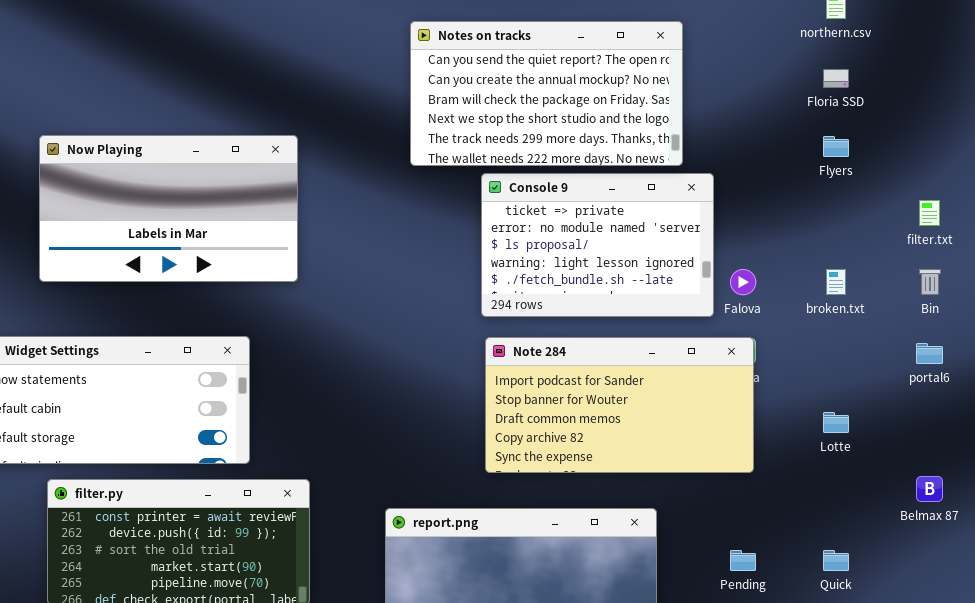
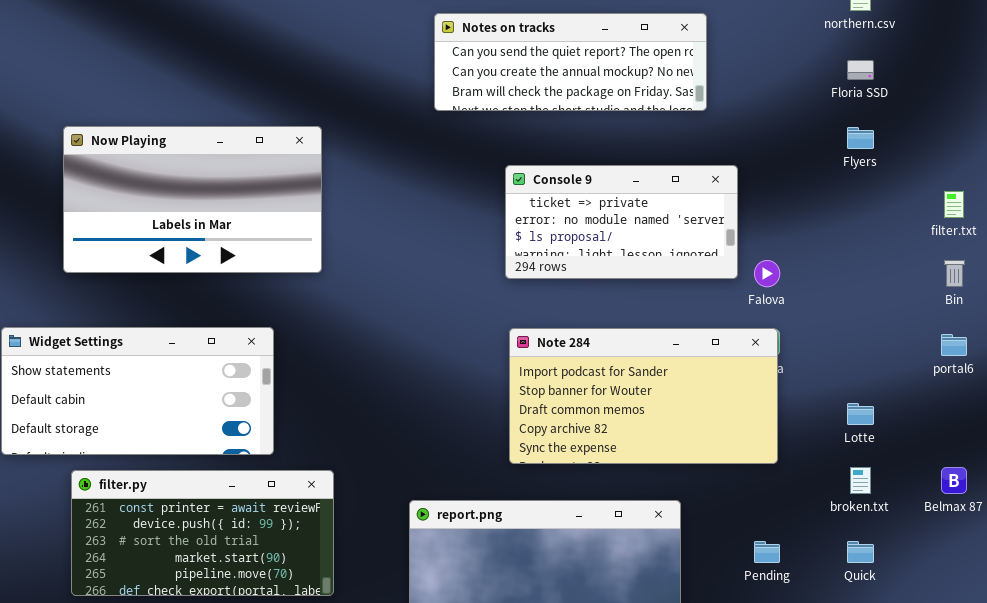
Notes on tracks: [410,21,683,166] -> [434,13,707,111], resized
Console 9: [481,173,714,317] -> [505,165,738,279], resized
broken.txt: [826,269,846,295] -> [850,467,871,494], moved

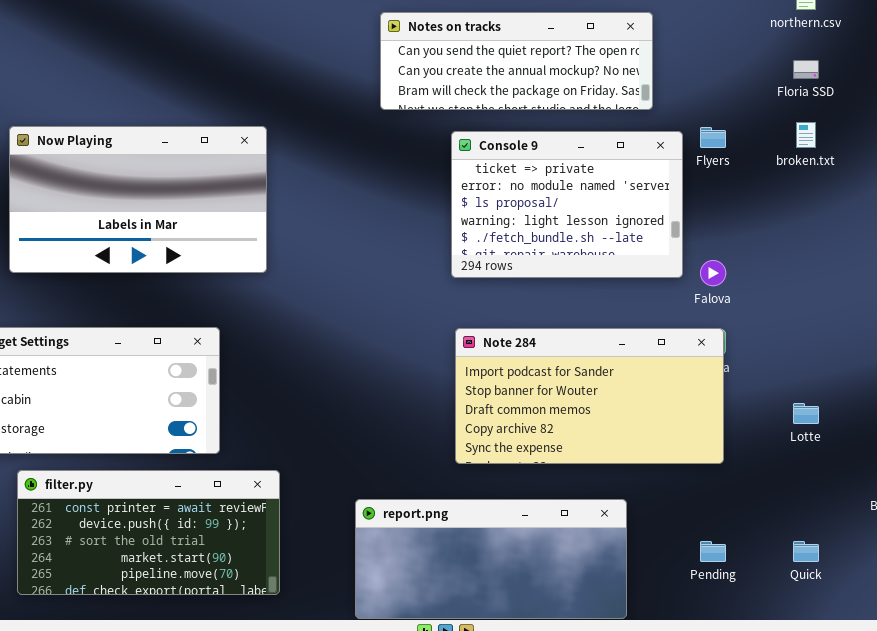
Flyers: [847,127,874,149] -> [700,127,726,148], moved
Console 9: [505,165,738,279] -> [451,131,683,278], resized
broken.txt: [850,467,871,494] -> [796,122,816,148], moved

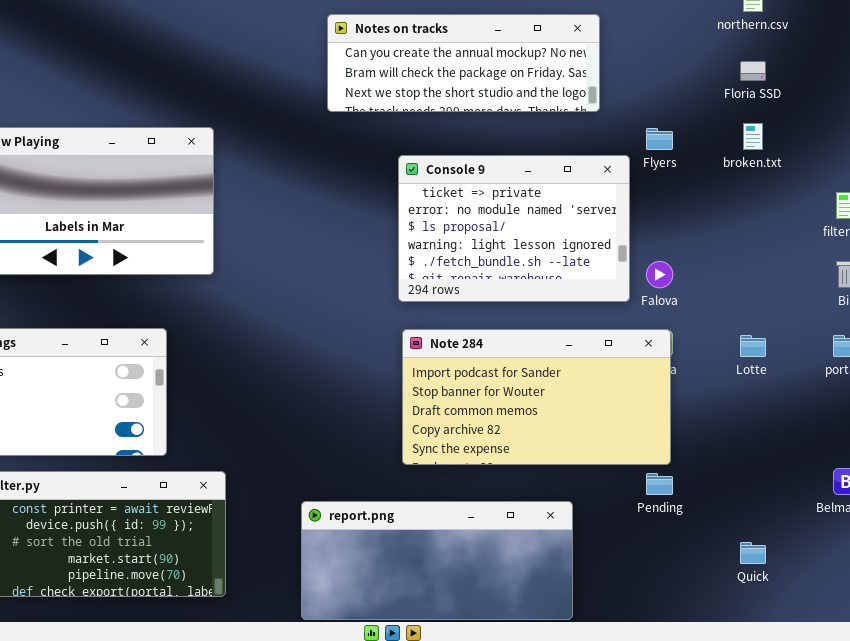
Notes on tracks: [380,12,653,110] -> [327,14,600,112], scrolled down 1 row
Console 9: [451,131,683,278] -> [398,155,630,302], moved
Lotte: [793,403,819,424] -> [740,335,766,357], moved
Pending: [700,541,726,562] -> [646,473,673,495], moved

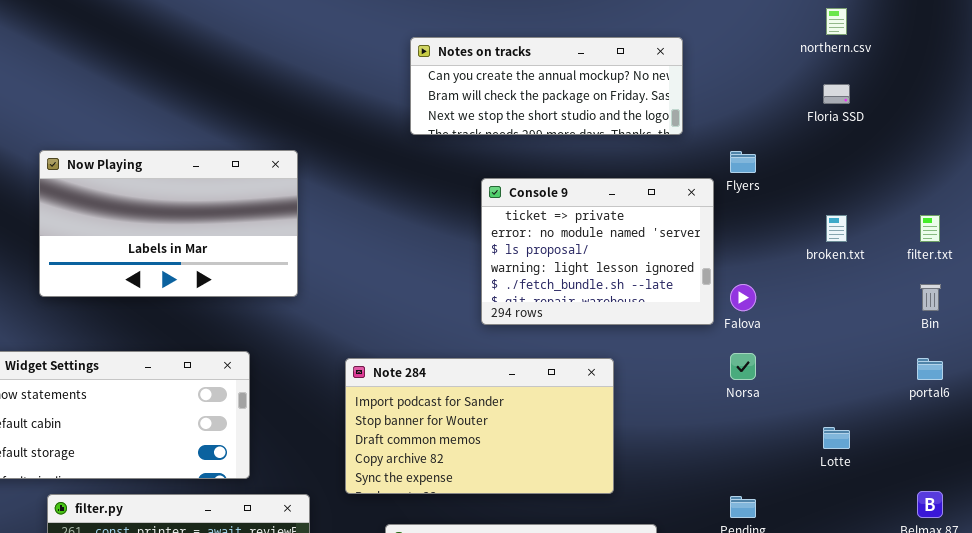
broken.txt: [743,123,763,150] -> [826,215,847,242], moved
Note 284: [402,329,671,465] -> [345,358,614,494], moved
Lotte: [740,335,766,357] -> [823,427,850,449], moved

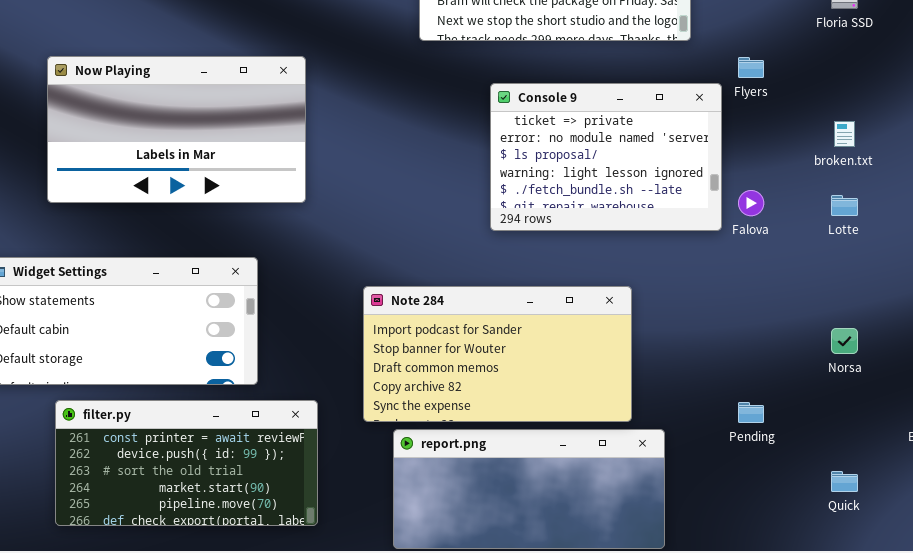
Norsa: [730,353,756,380] -> [831,328,858,354], moved
Note 284: [345,358,614,494] -> [363,286,632,422], moved
Lotte: [823,427,850,449] -> [831,195,858,216], moved

